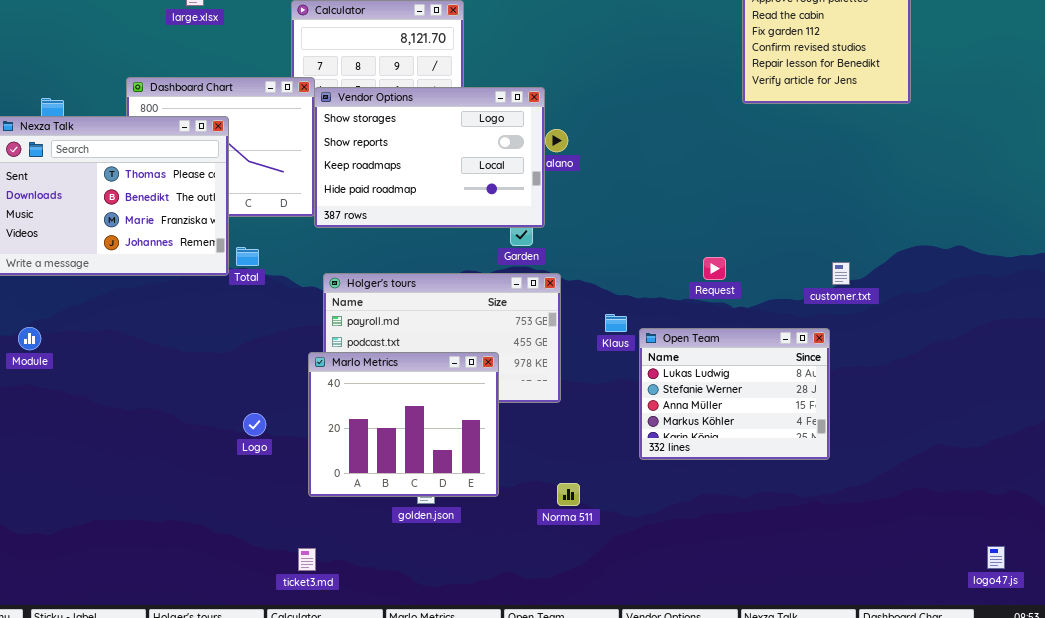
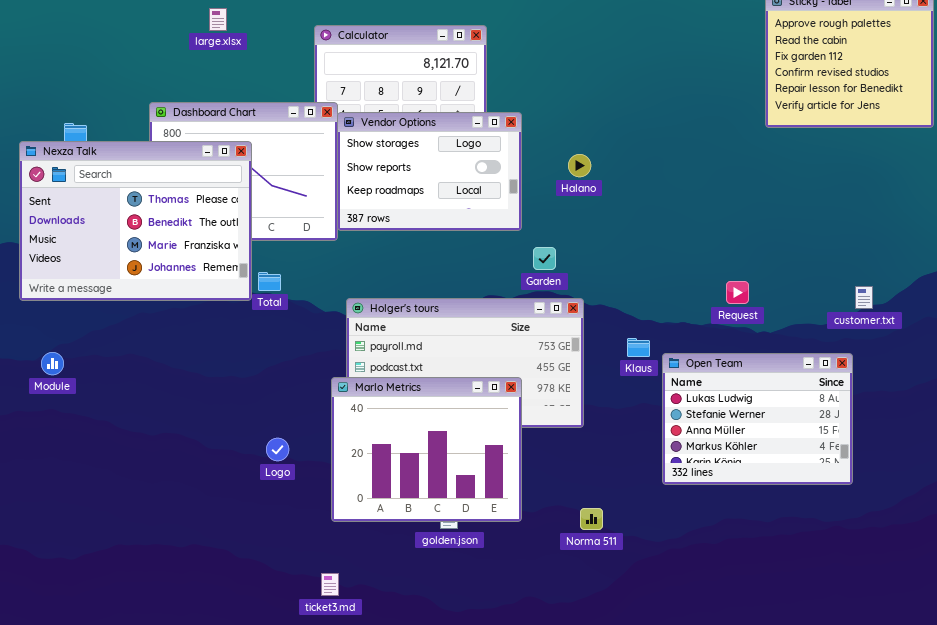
Vendor Options: [314,87,545,228] -> [337,112,522,231], resized

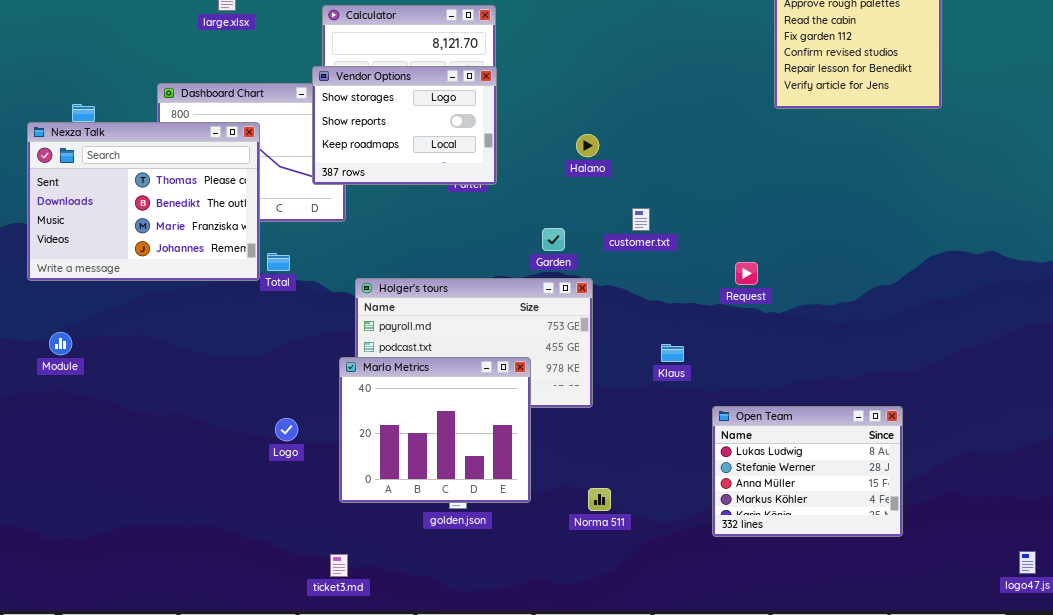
Vendor Options: [337,112,522,231] -> [312,66,497,185], moved
customer.txt: [855,286,873,309] -> [632,208,650,231], moved
Klaus: [627,338,650,357] -> [661,344,684,362], moved
Open Team: [662,353,853,485] -> [712,406,903,537], moved

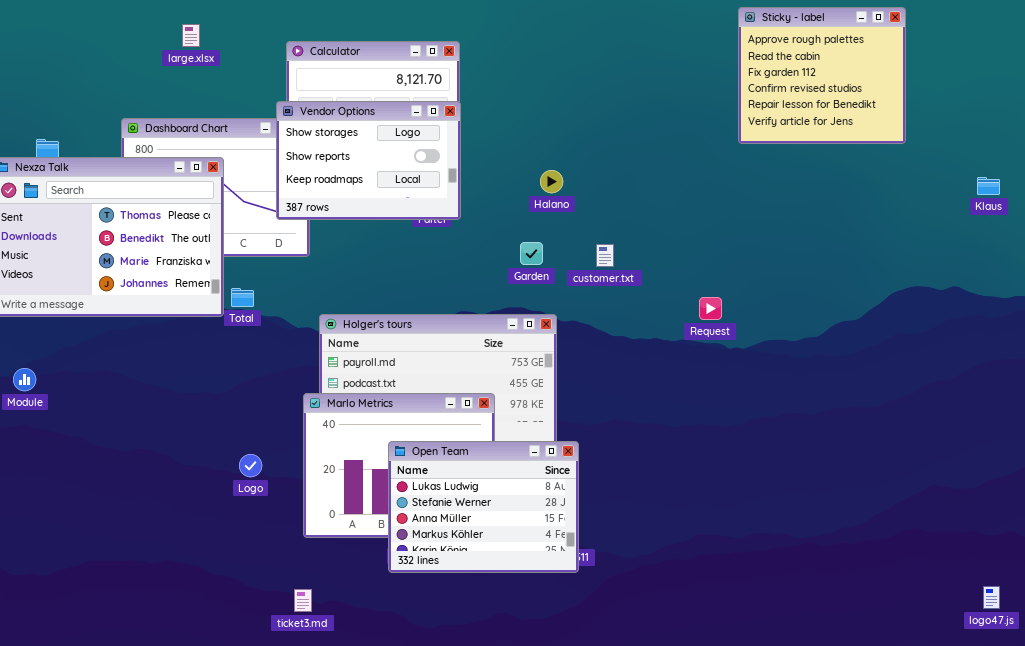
Garden: [542,228,565,251] -> [520,242,543,265], moved
Klaus: [661,344,684,362] -> [977,177,1000,195], moved
Open Team: [712,406,903,537] -> [388,441,579,573], moved

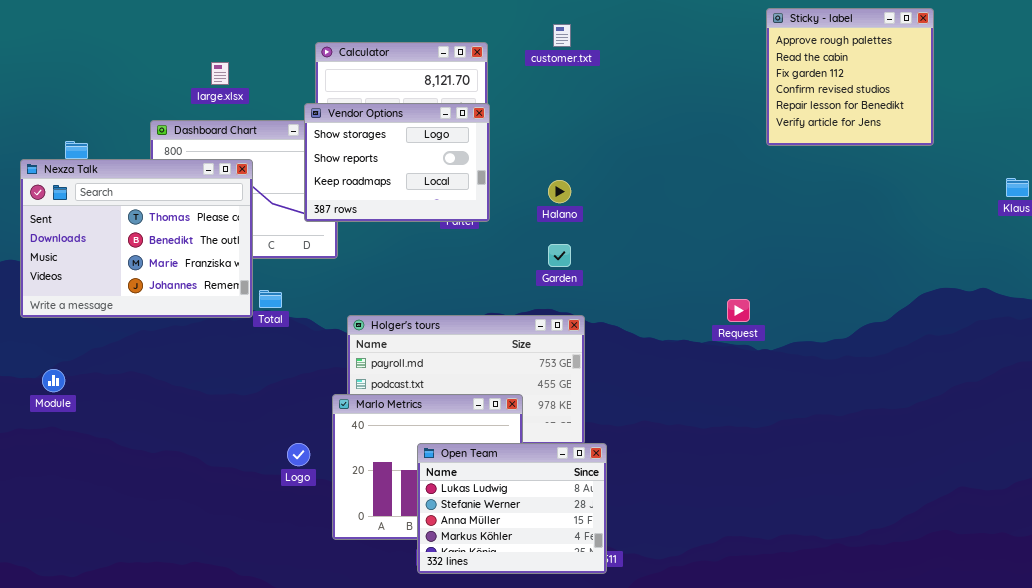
large.xlsx: [182,24,200,47] -> [211,62,229,85], moved
Halano: [540,170,563,193] -> [548,180,571,203], moved
customer.txt: [596,244,614,267] -> [553,24,571,47], moved
Logo: [239,454,262,477] -> [287,443,310,466], moved

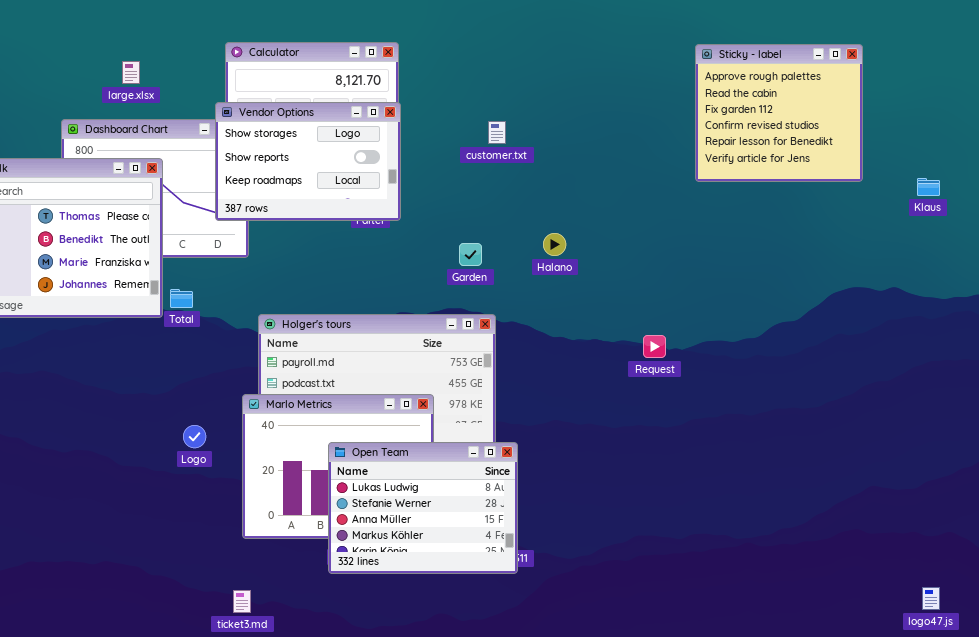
Sticky - label: [766,8,934,146] -> [695,44,863,182], moved
customer.txt: [553,24,571,47] -> [488,121,506,144], moved
Halano: [548,180,571,203] -> [543,233,566,256], moved
Request: [727,299,750,322] -> [643,335,666,358], moved
Logo: [287,443,310,466] -> [183,425,206,448], moved

